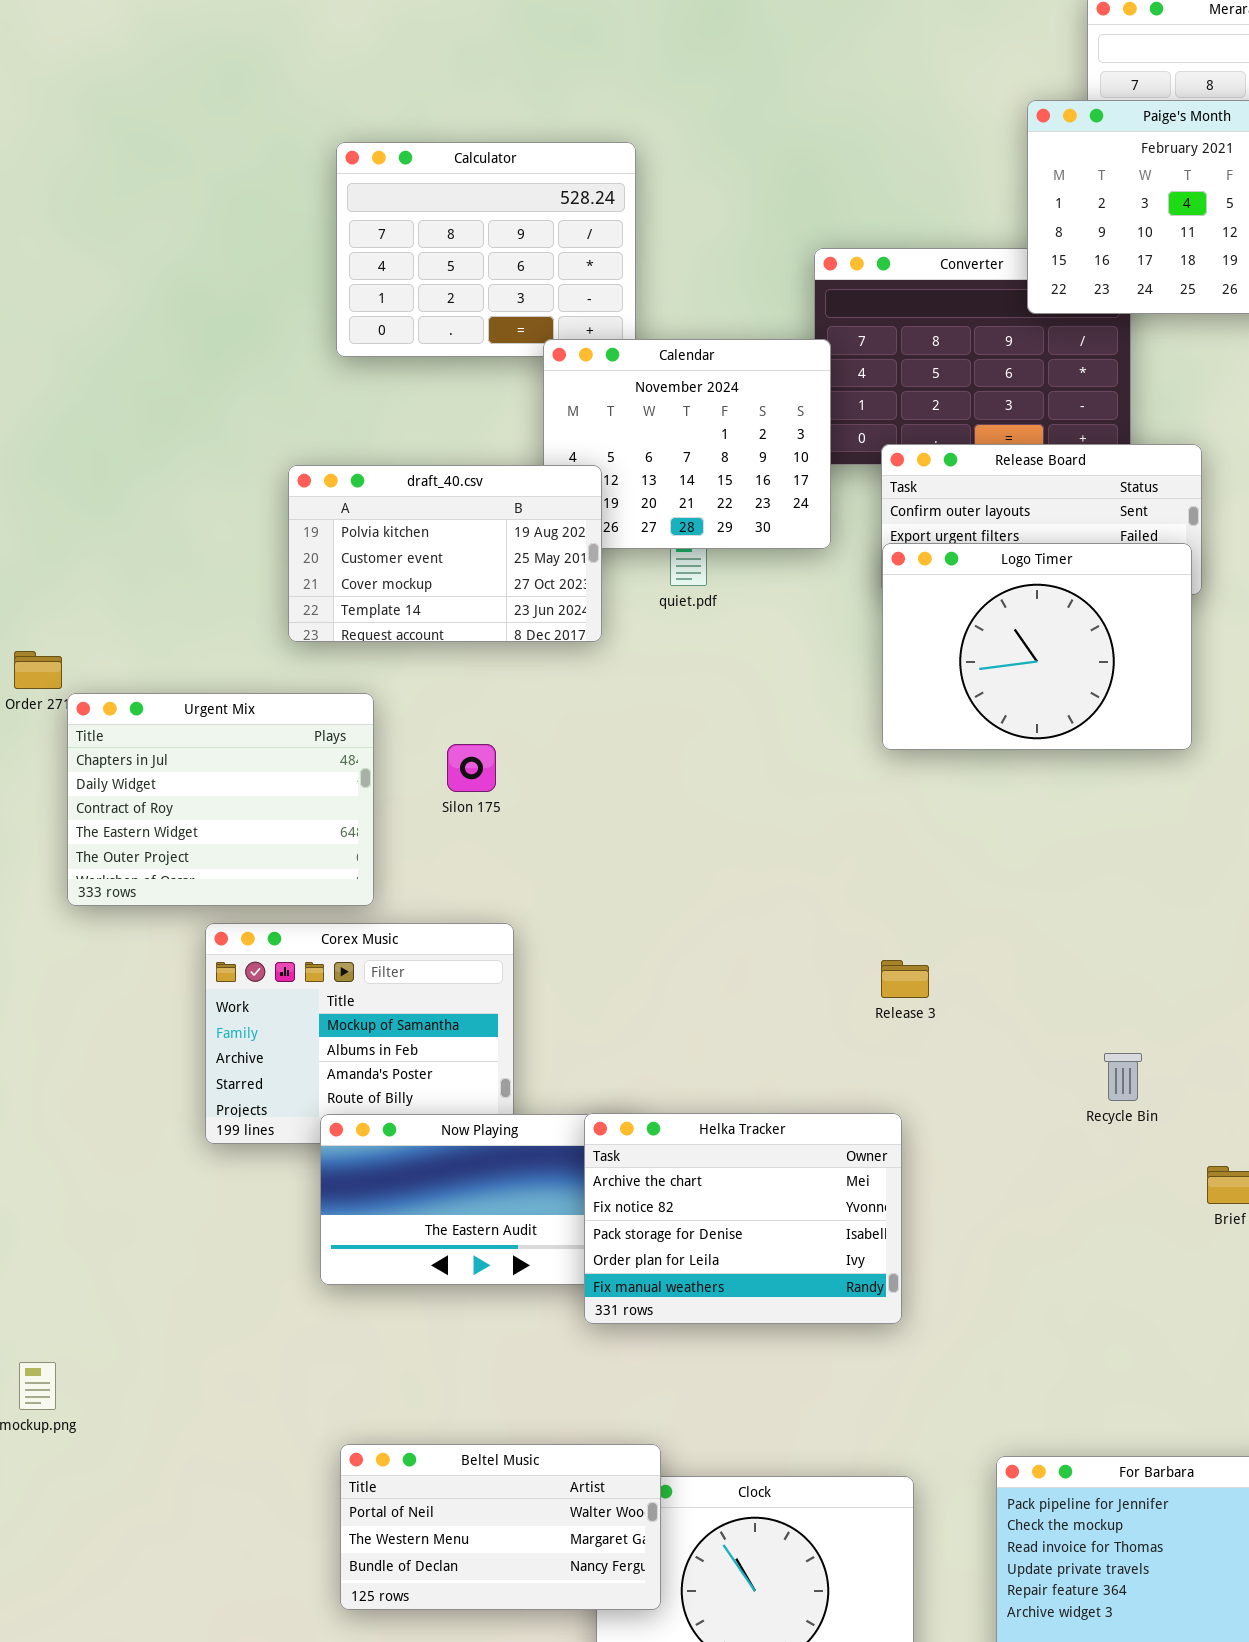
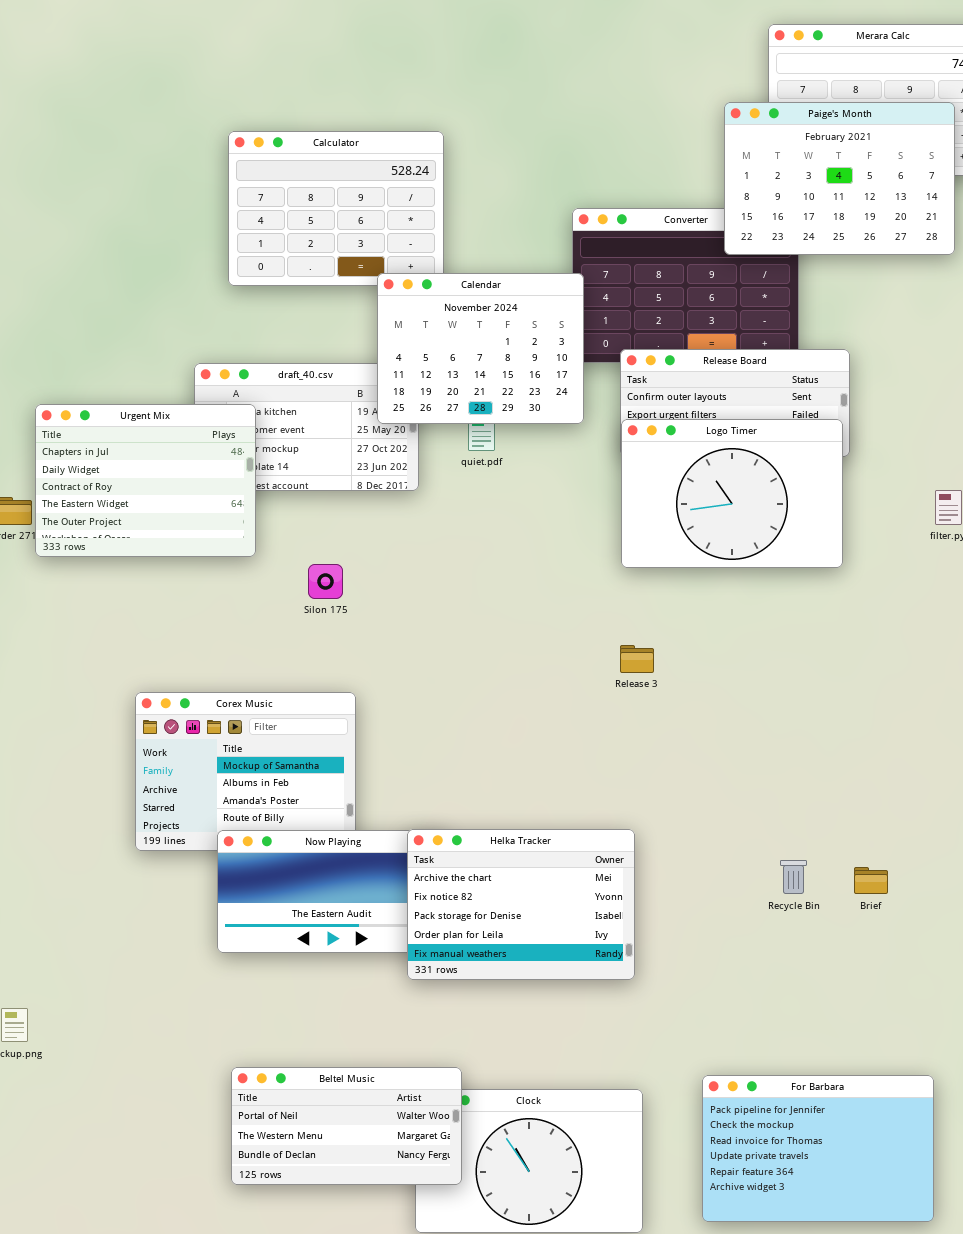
Calendar: [543,339,831,549] -> [377,273,584,424], raised
Urgent Mix: [67,693,374,906] -> [35,404,256,557], moved
Release 3: [881,960,929,998] -> [620,645,654,673], moved
Recycle Bin: [1104,1053,1142,1101] -> [780,860,807,894], moved

